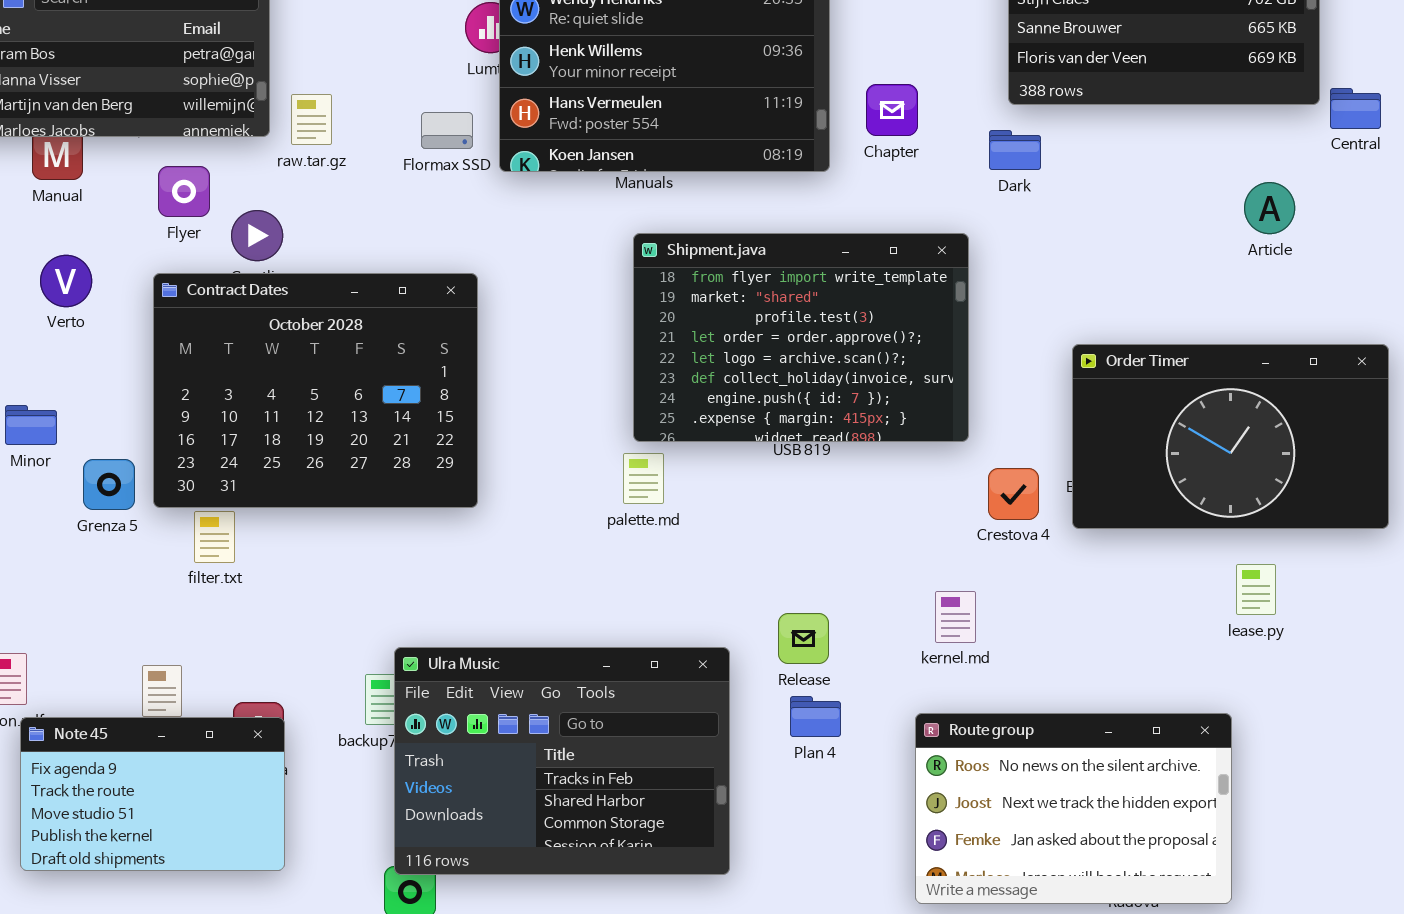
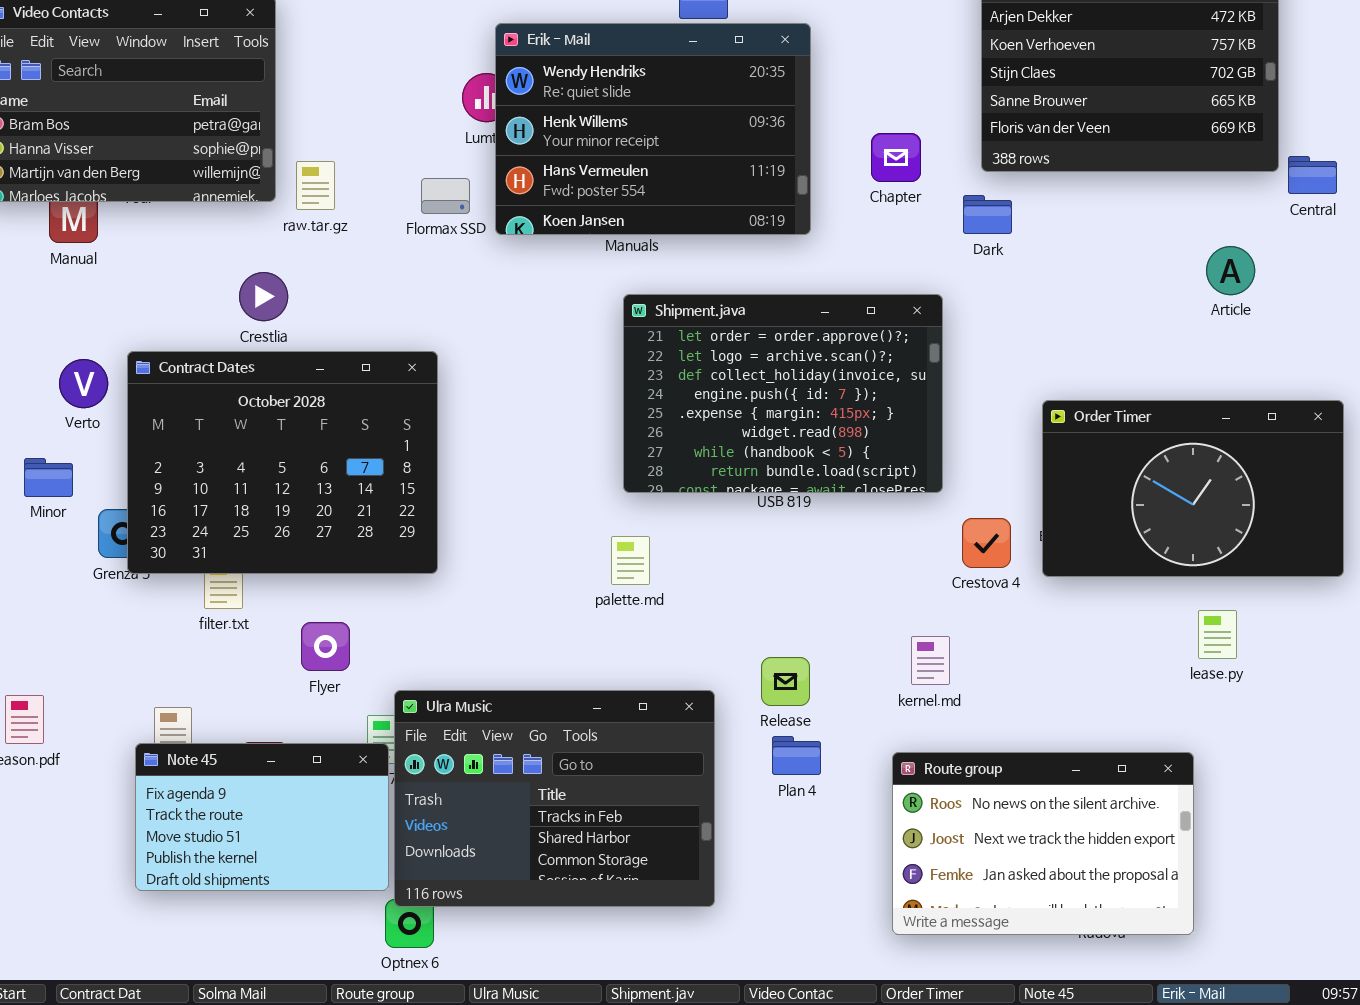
Chapter: [866,84,918,136] -> [871,133,921,182], moved
Flyer: [158,166,210,217] -> [301,622,350,671], moved
Shipment.java: [633,233,969,442] -> [623,294,943,493], scrolled down 3 rows
Verto: [40,255,92,307] -> [59,359,108,408], moved
Contract Dates: [153,273,478,508] -> [127,351,438,574], moved
palette.md: [623,453,664,504] -> [611,536,650,585], moved
Note 45: [20,717,285,871] -> [135,743,389,891], moved

